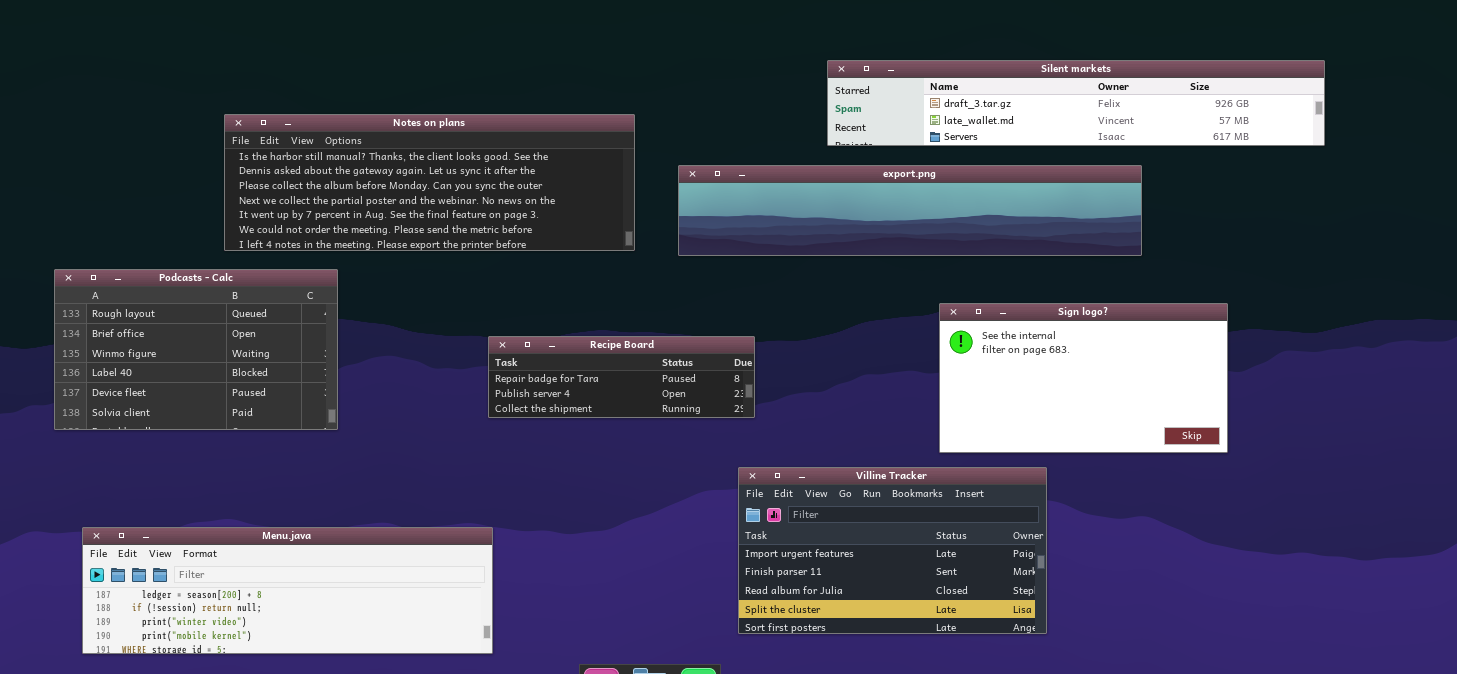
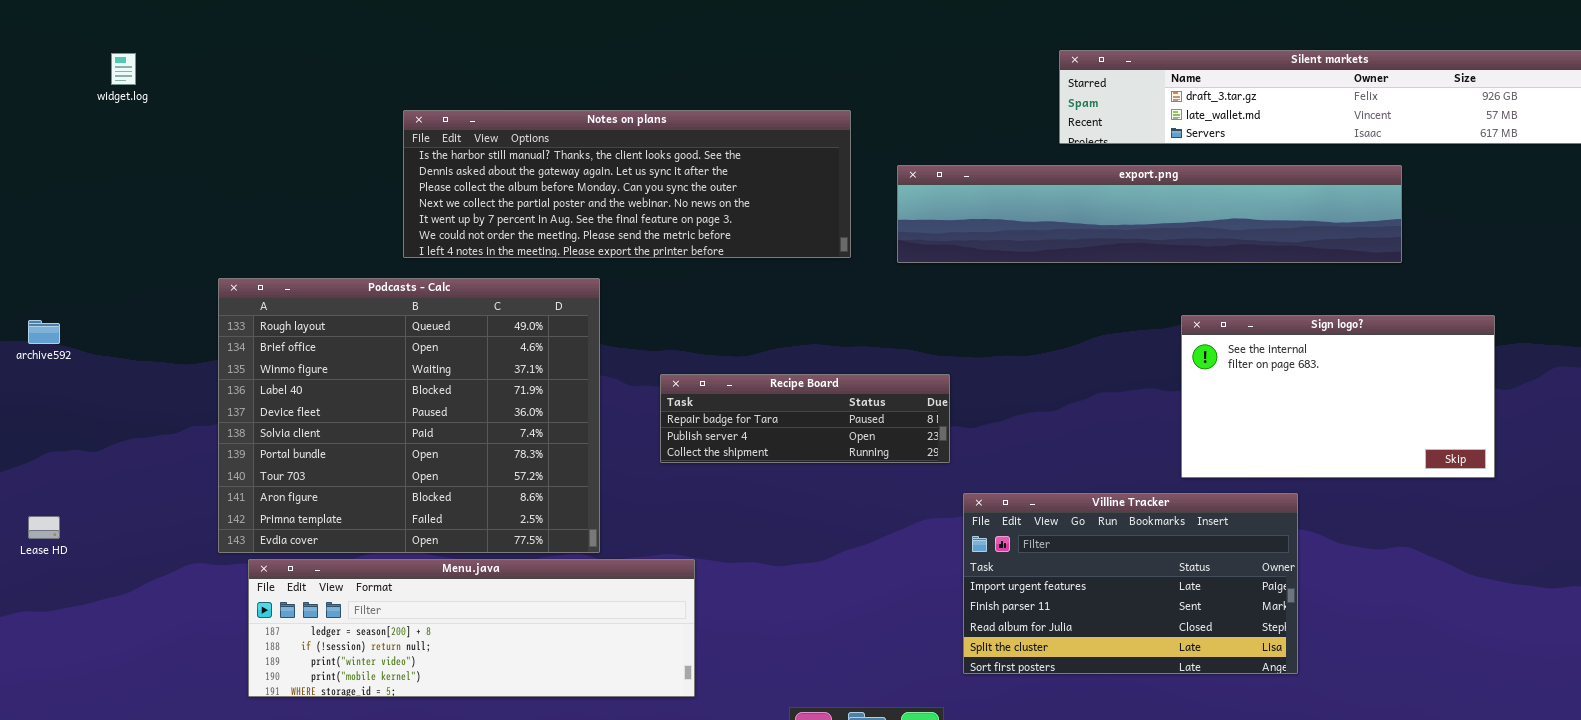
Podcasts - Calc: [54,269,338,430] -> [218,278,600,553], resized
Recipe Board: [488,336,755,418] -> [660,374,950,463], moved

